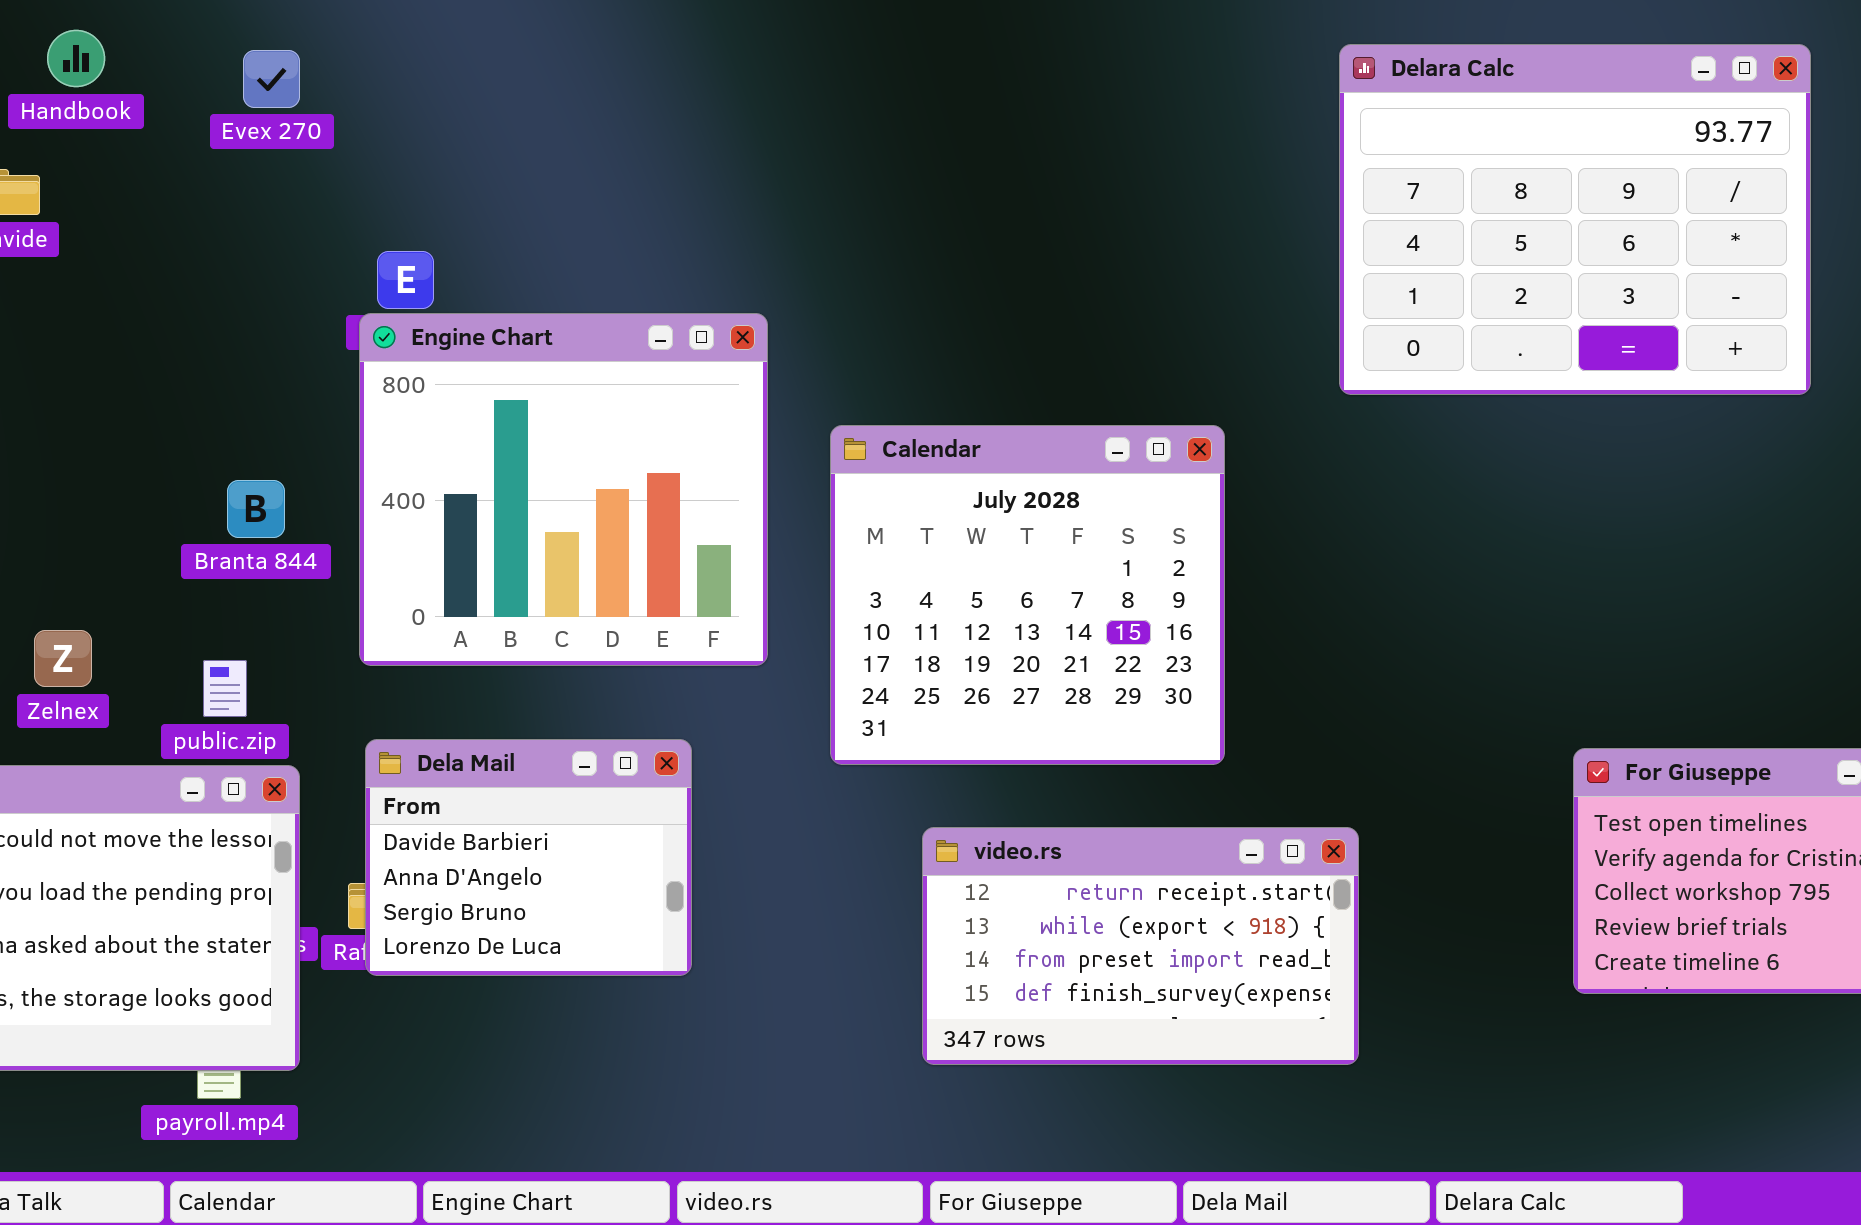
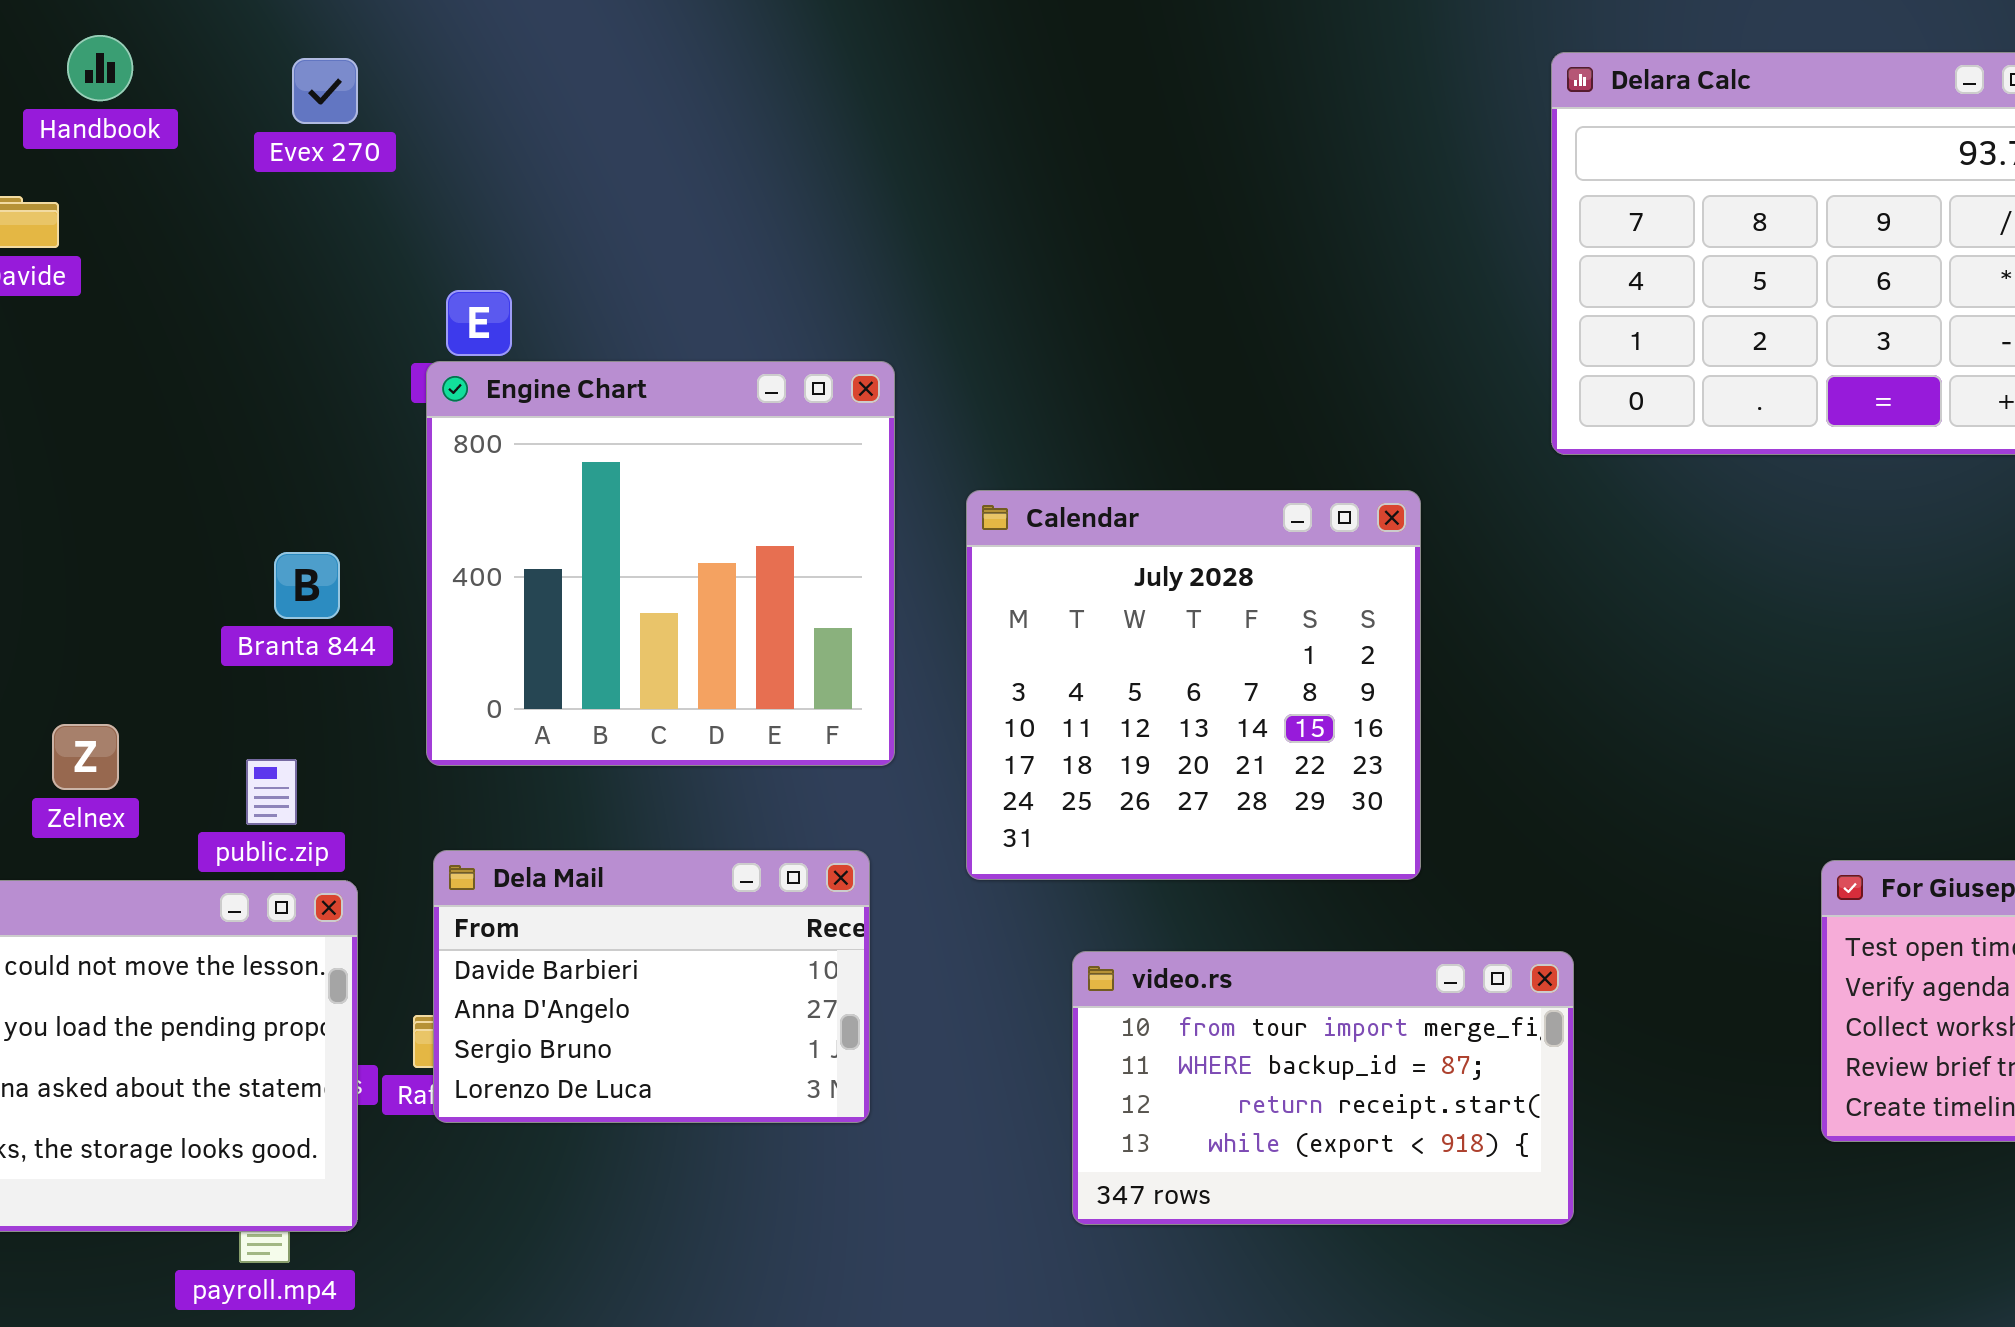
Dela Mail: [365,739,692,976] -> [433,850,870,1123], resized
video.rs: [922,827,1359,1065] -> [1072,951,1574,1225], scrolled up 2 rows

